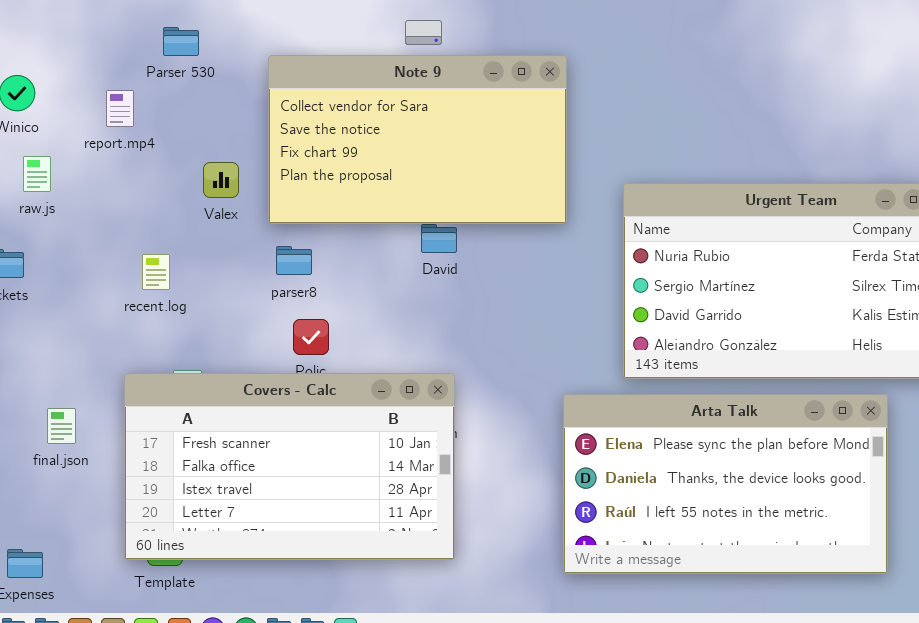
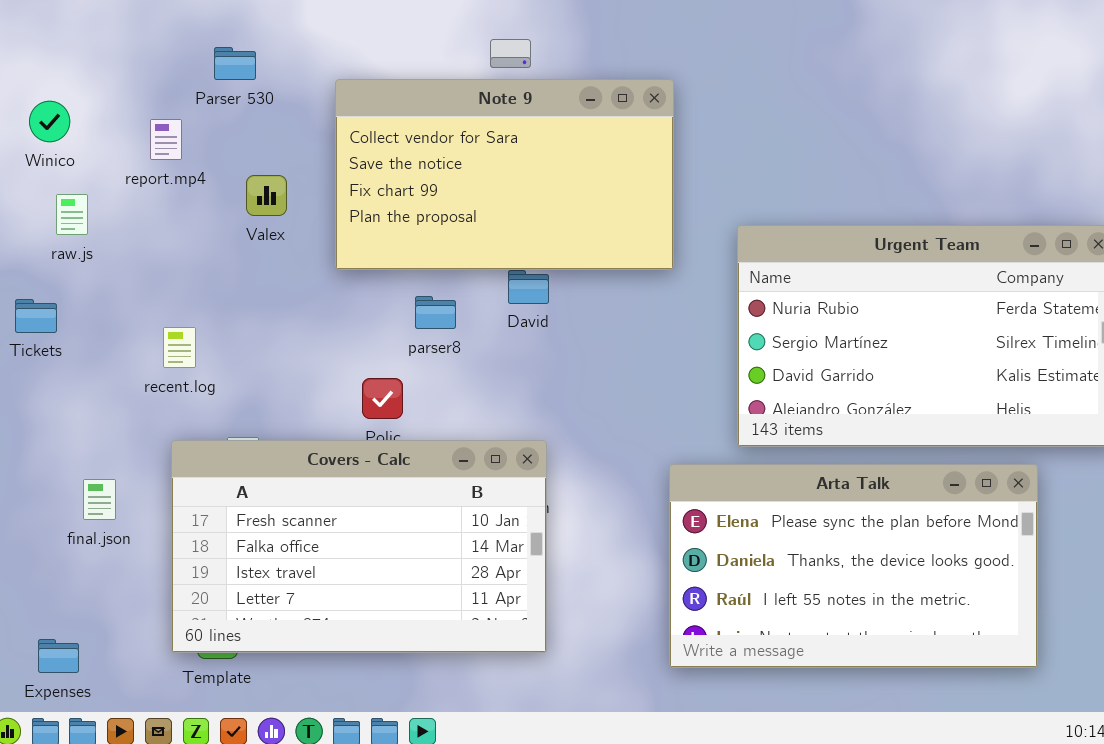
Valex: [203,162,239,198] -> [246,175,287,216], moved
parser8: [276,246,312,275] -> [415,296,456,329], moved
recent.log: [142,254,170,290] -> [163,327,196,368], moved

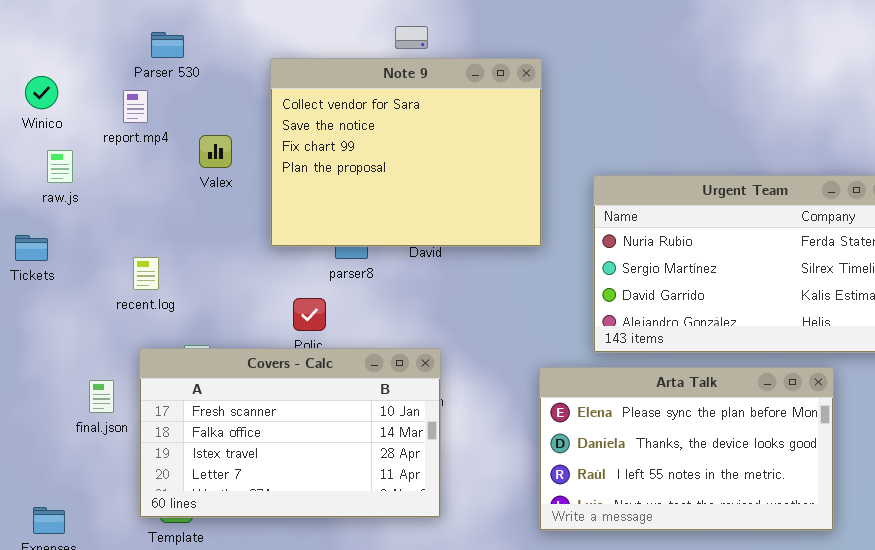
Parser 530: [214,47,256,80] -> [151,32,184,58], moved
Note 9: [335,79,674,270] -> [270,58,542,247], resized
final.json: [83,479,116,520] -> [89,380,114,413], moved

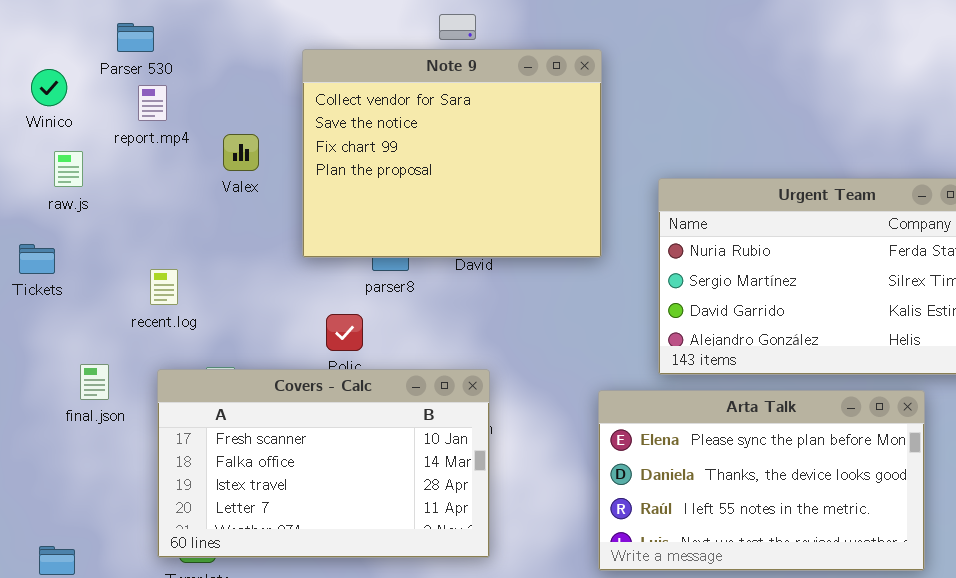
Parser 530: [151,32,184,58] -> [117,23,154,52], moved
final.json: [89,380,114,413] -> [80,364,109,400], moved

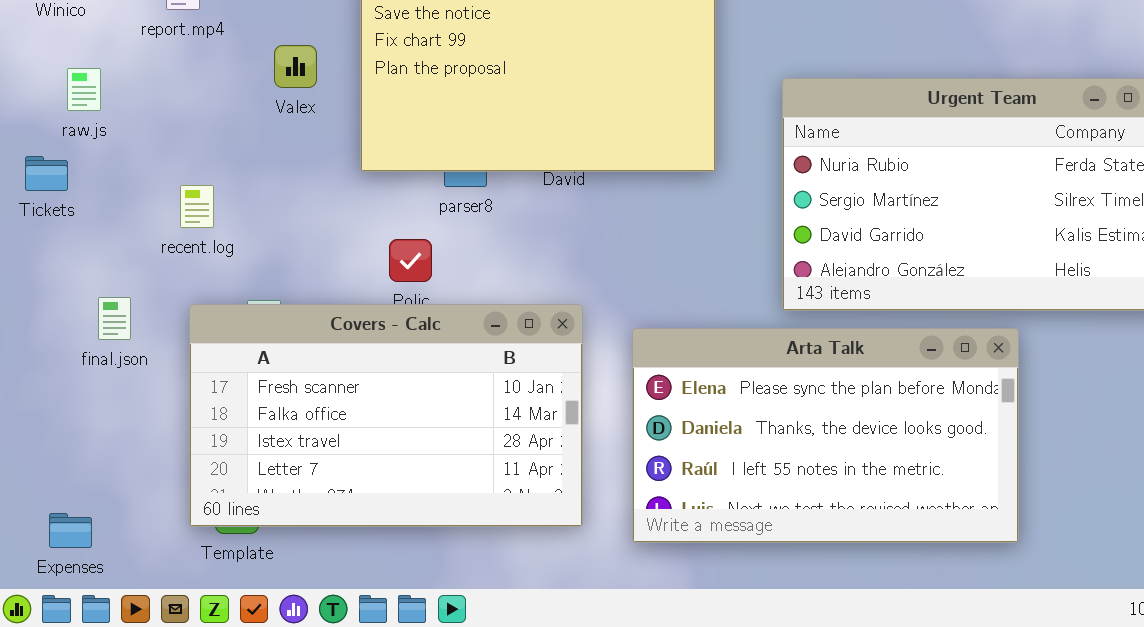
Valex: [223,134,259,171] -> [274,45,317,88], moved
raw.js: [54,151,83,187] -> [67,68,101,111], moved
Arta Talk: [598,390,925,571] -> [632,328,1019,543], moved

